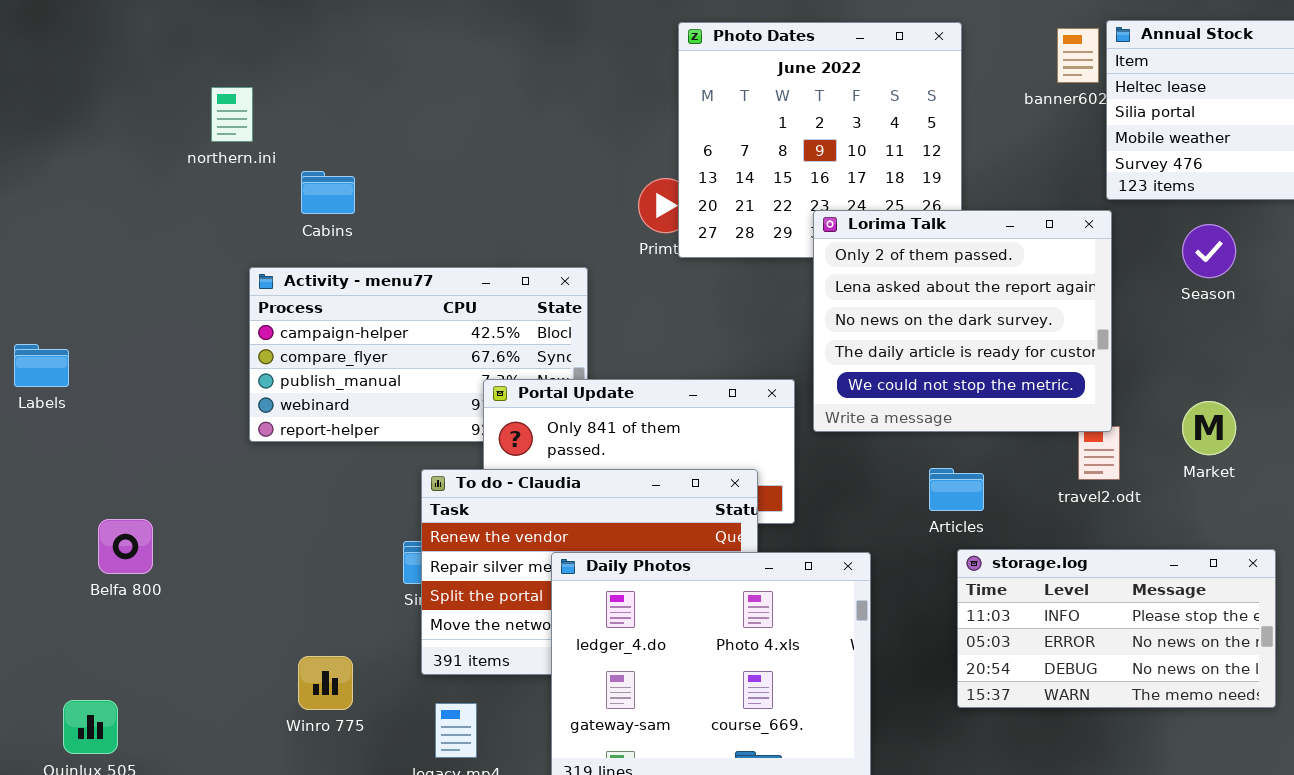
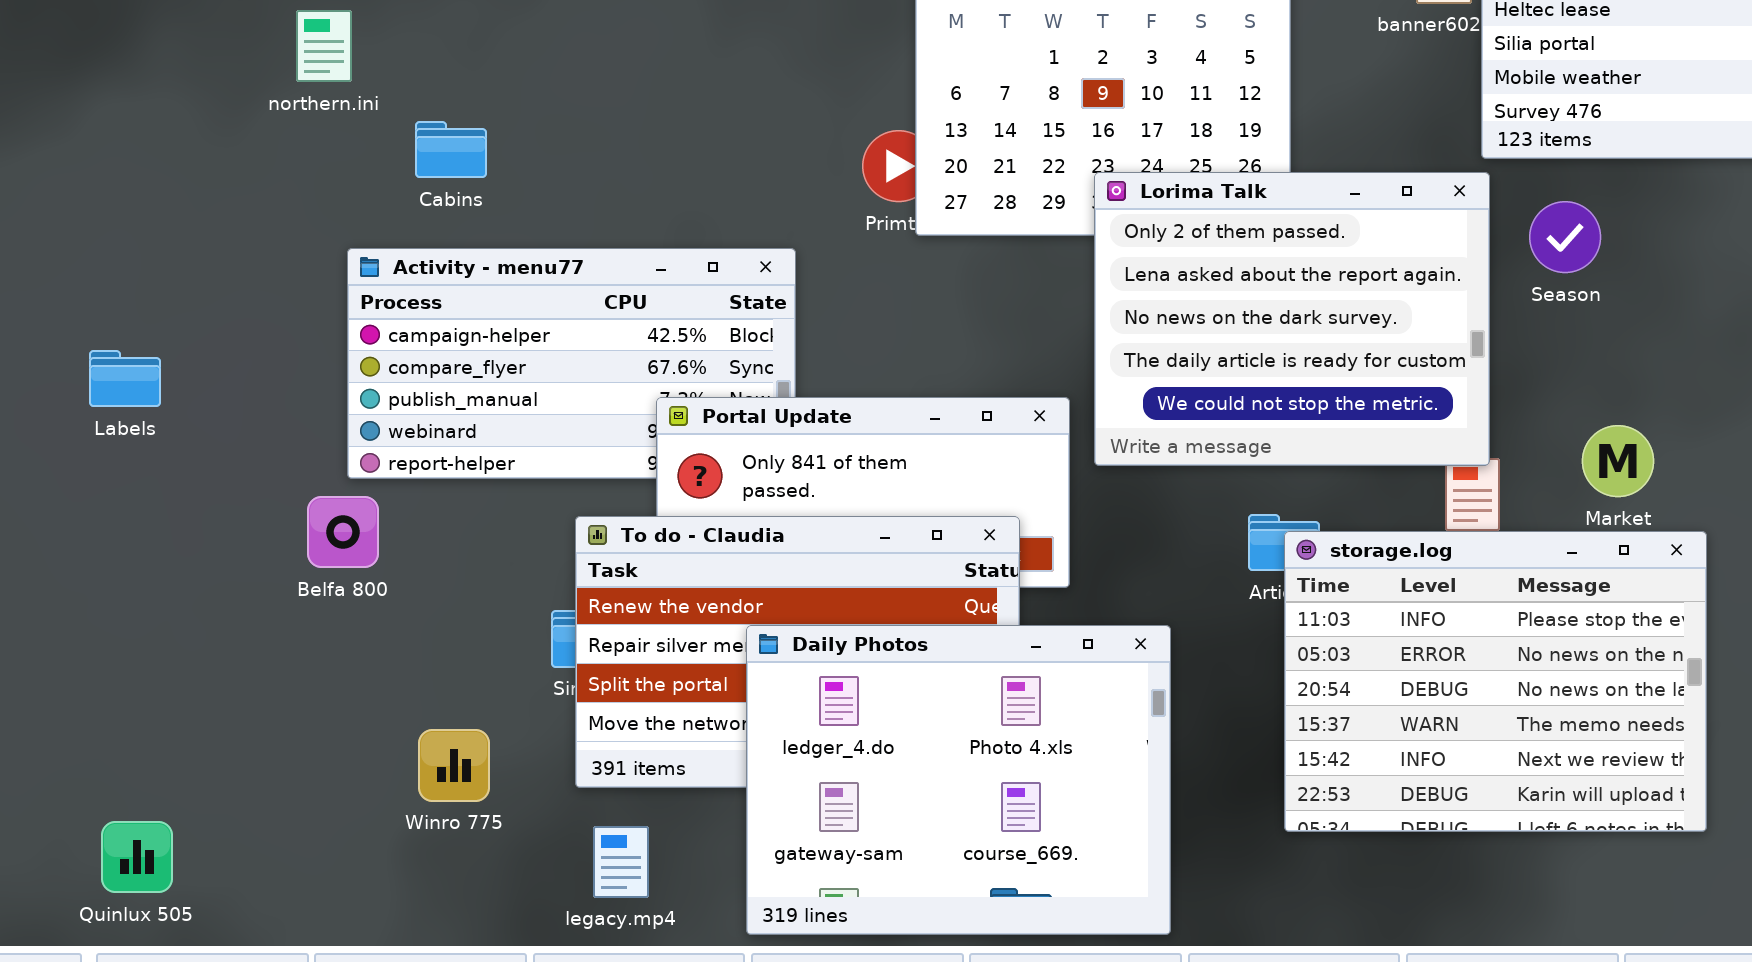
Season: [1182,224,1236,278] -> [1529,201,1601,273], moved
Labels: [14,344,69,387] -> [89,350,161,407], moved
Belfa 800: [98,519,153,574] -> [307,496,379,568], moved
storage.log: [957,549,1276,708] -> [1284,531,1707,832], resized
Winro 775: [298,656,353,710] -> [418,729,490,802], moved

